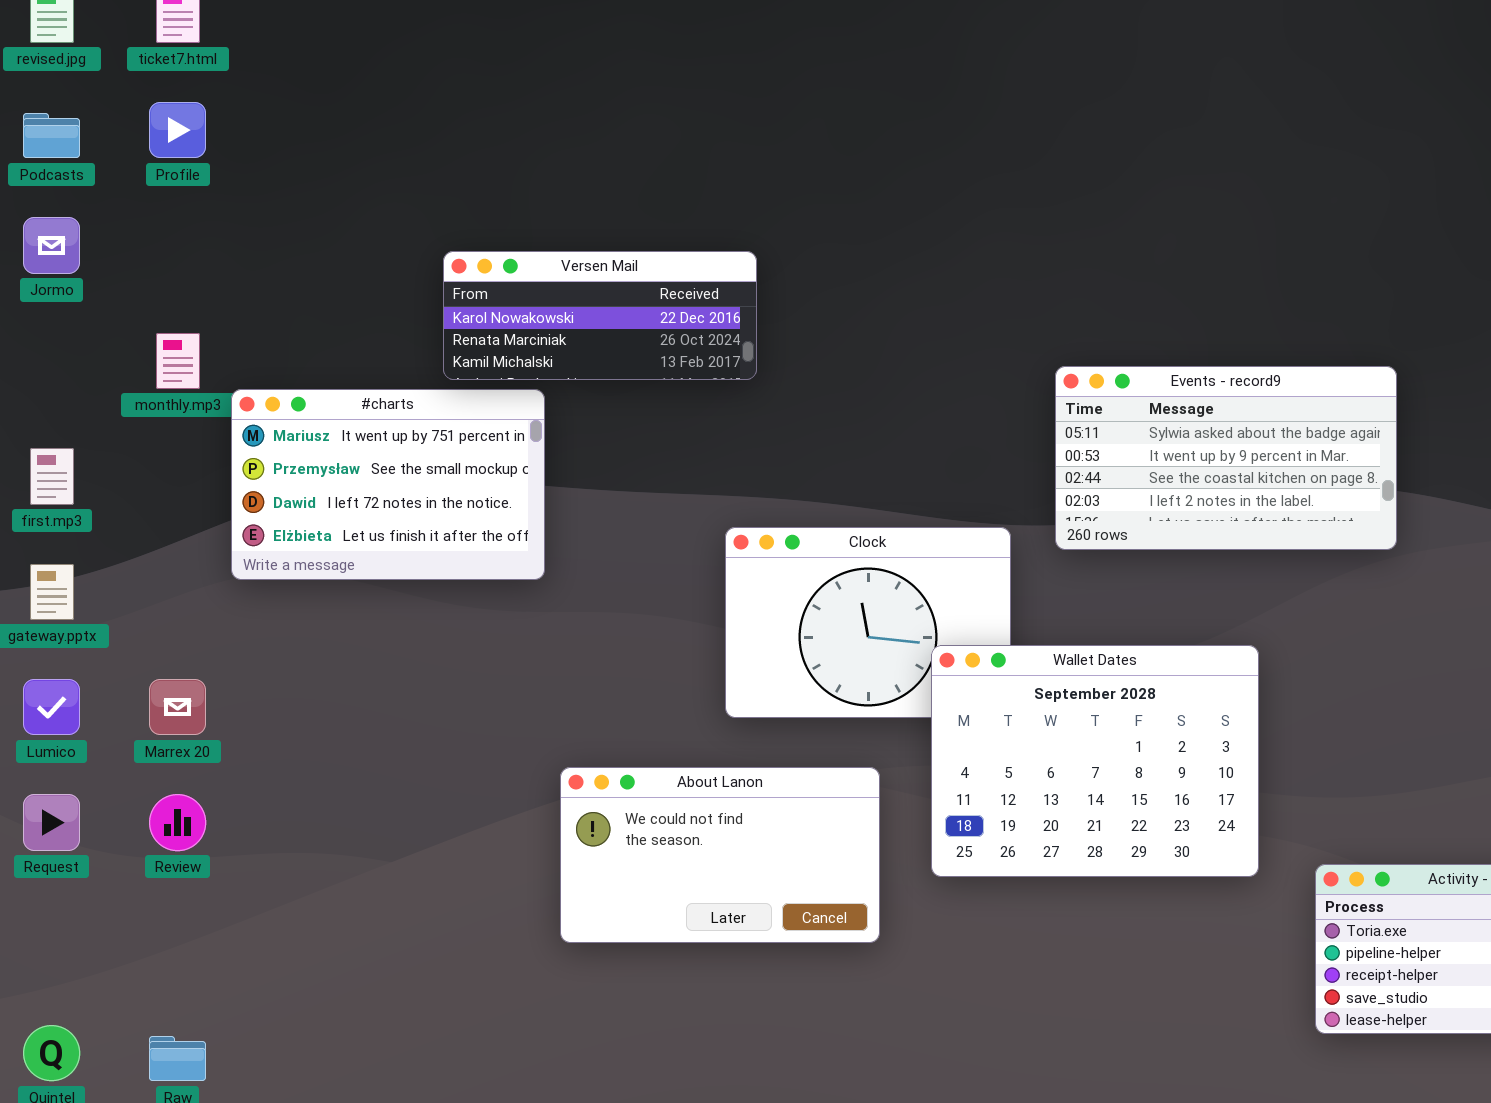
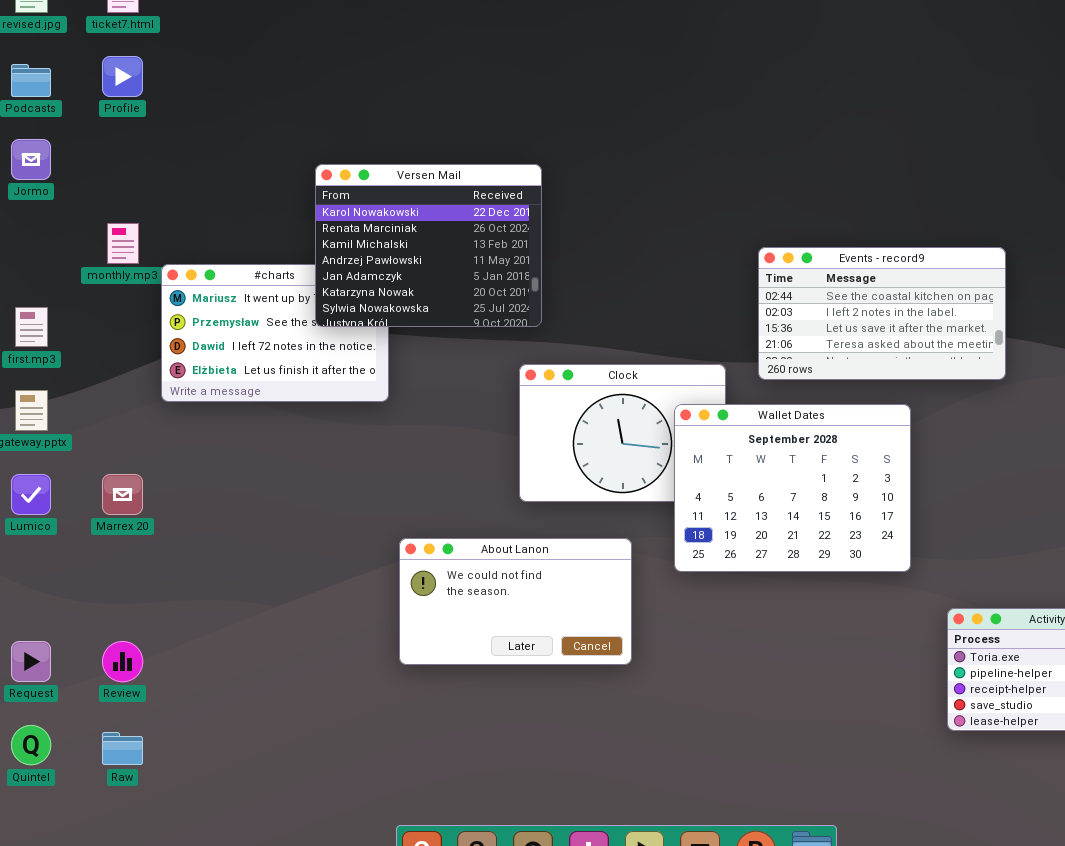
Versen Mail: [443,251,757,380] -> [315,164,542,327], resized
Events - record9: [1055,366,1397,550] -> [758,247,1006,380], scrolled down 2 rows
Wallet Dates: [931,645,1259,877] -> [674,404,911,572], moved
Request: [23,794,80,851] -> [11,641,51,682], moved
Review: [149,794,206,851] -> [102,641,143,682], moved

